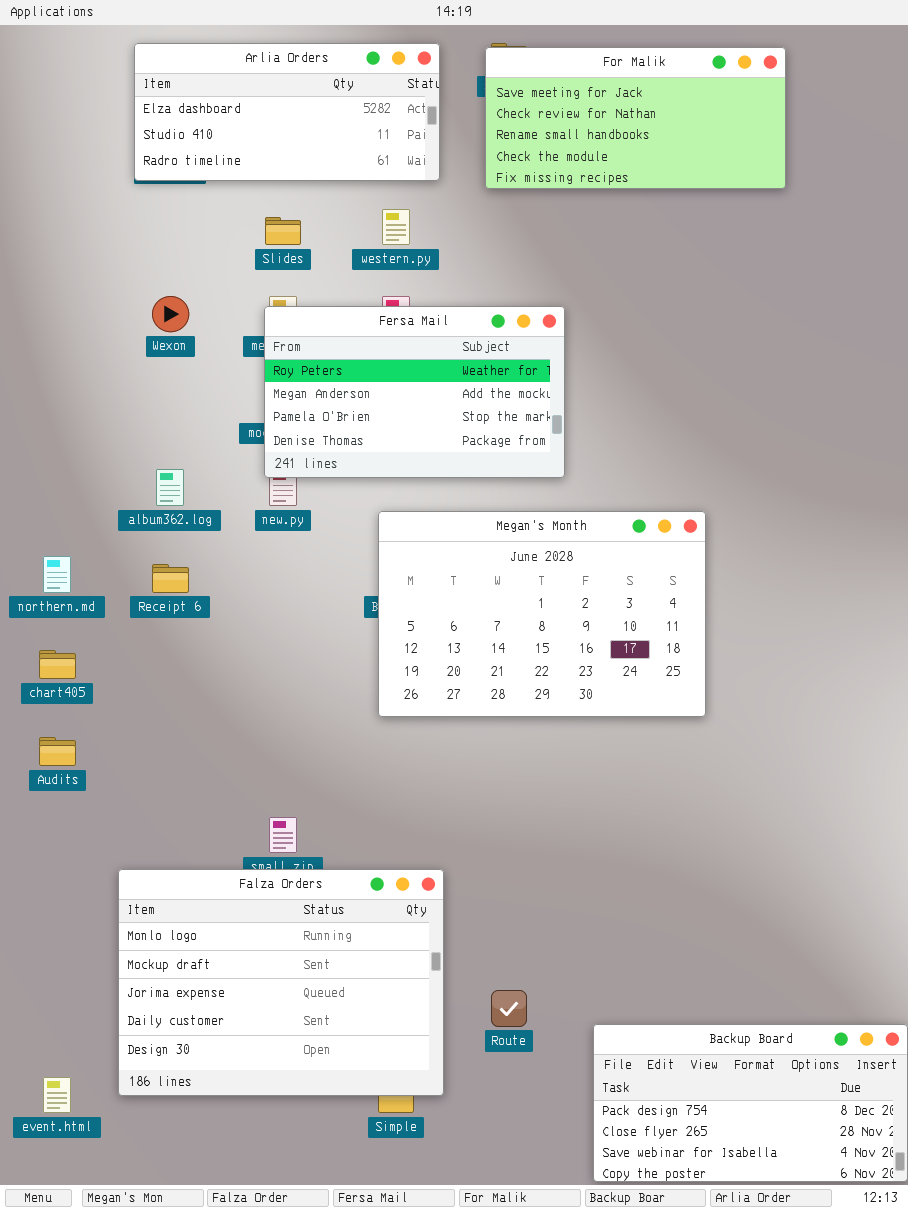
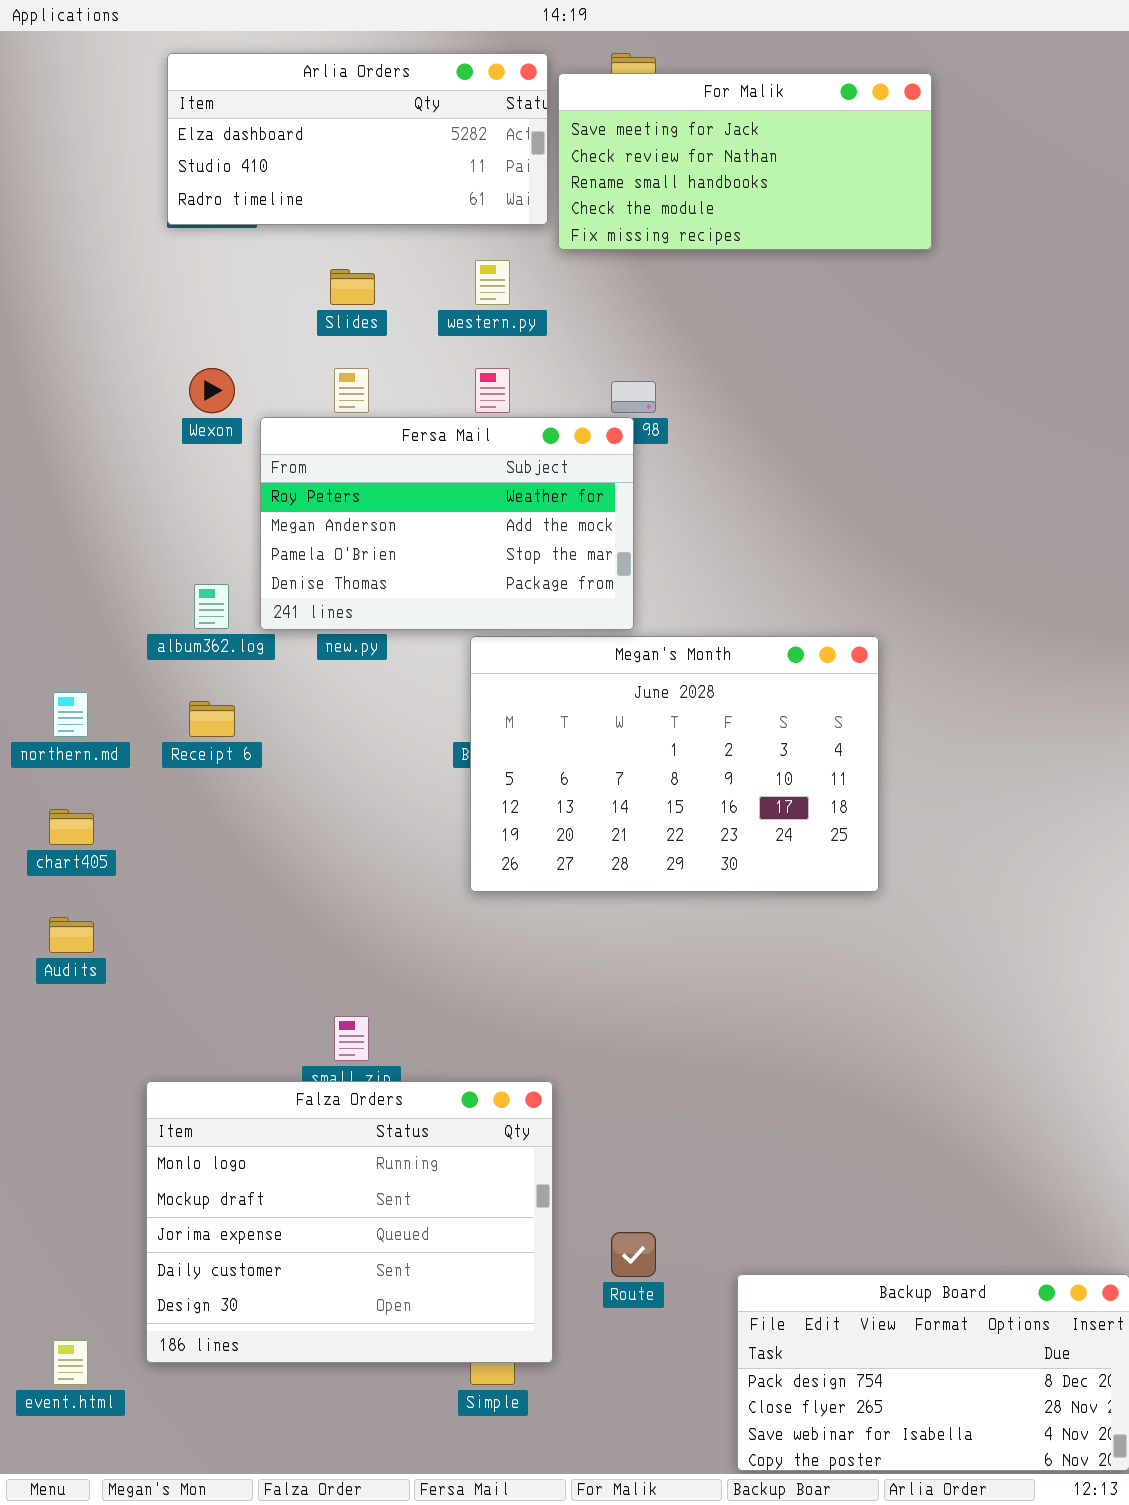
For Malik: [485,47,786,189] -> [558,73,932,250], moved
Fersa Mail: [264,306,565,478] -> [260,417,634,630], moved

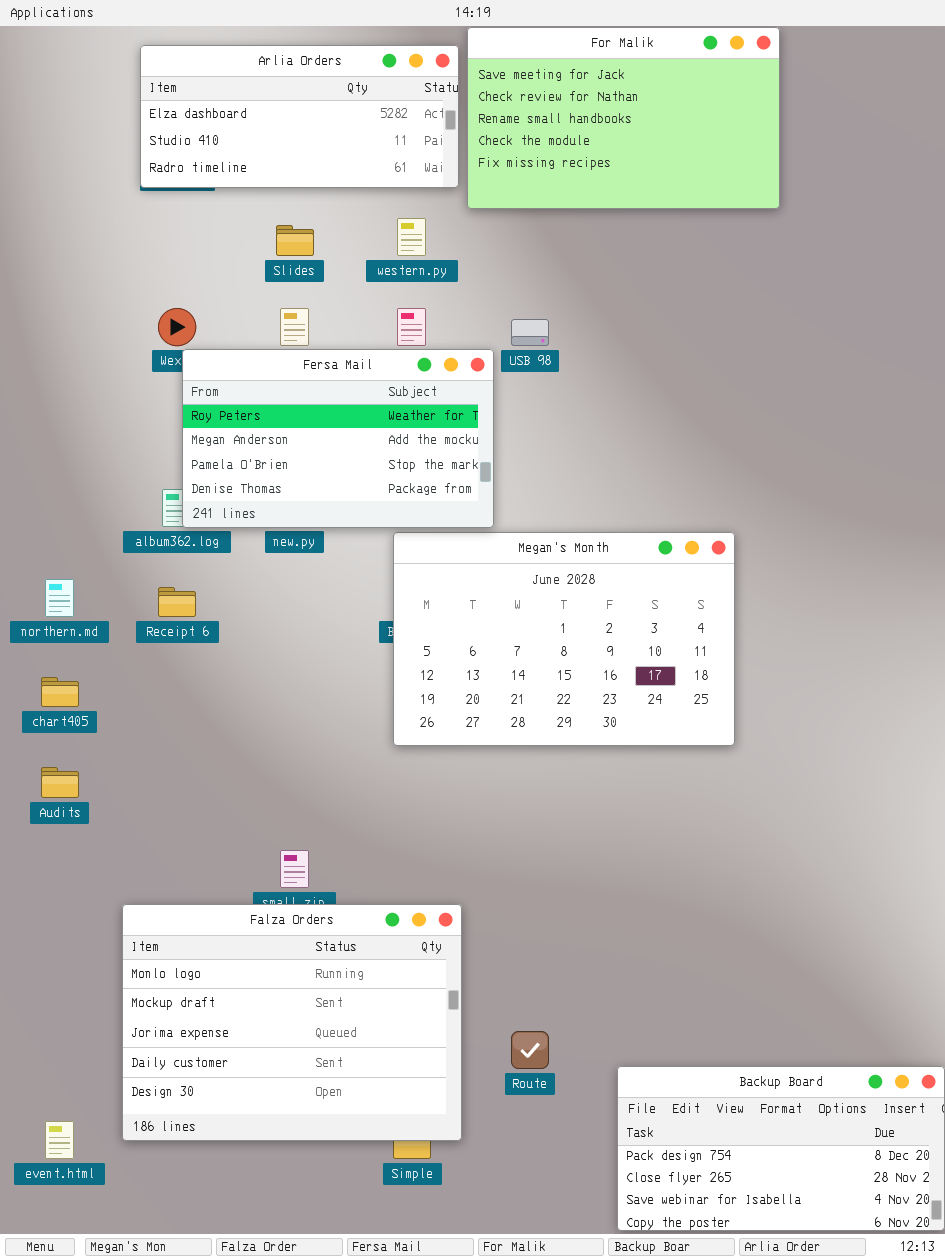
For Malik: [558,73,932,250] -> [467,27,780,209], resized
Fersa Mail: [260,417,634,630] -> [182,349,494,528], moved

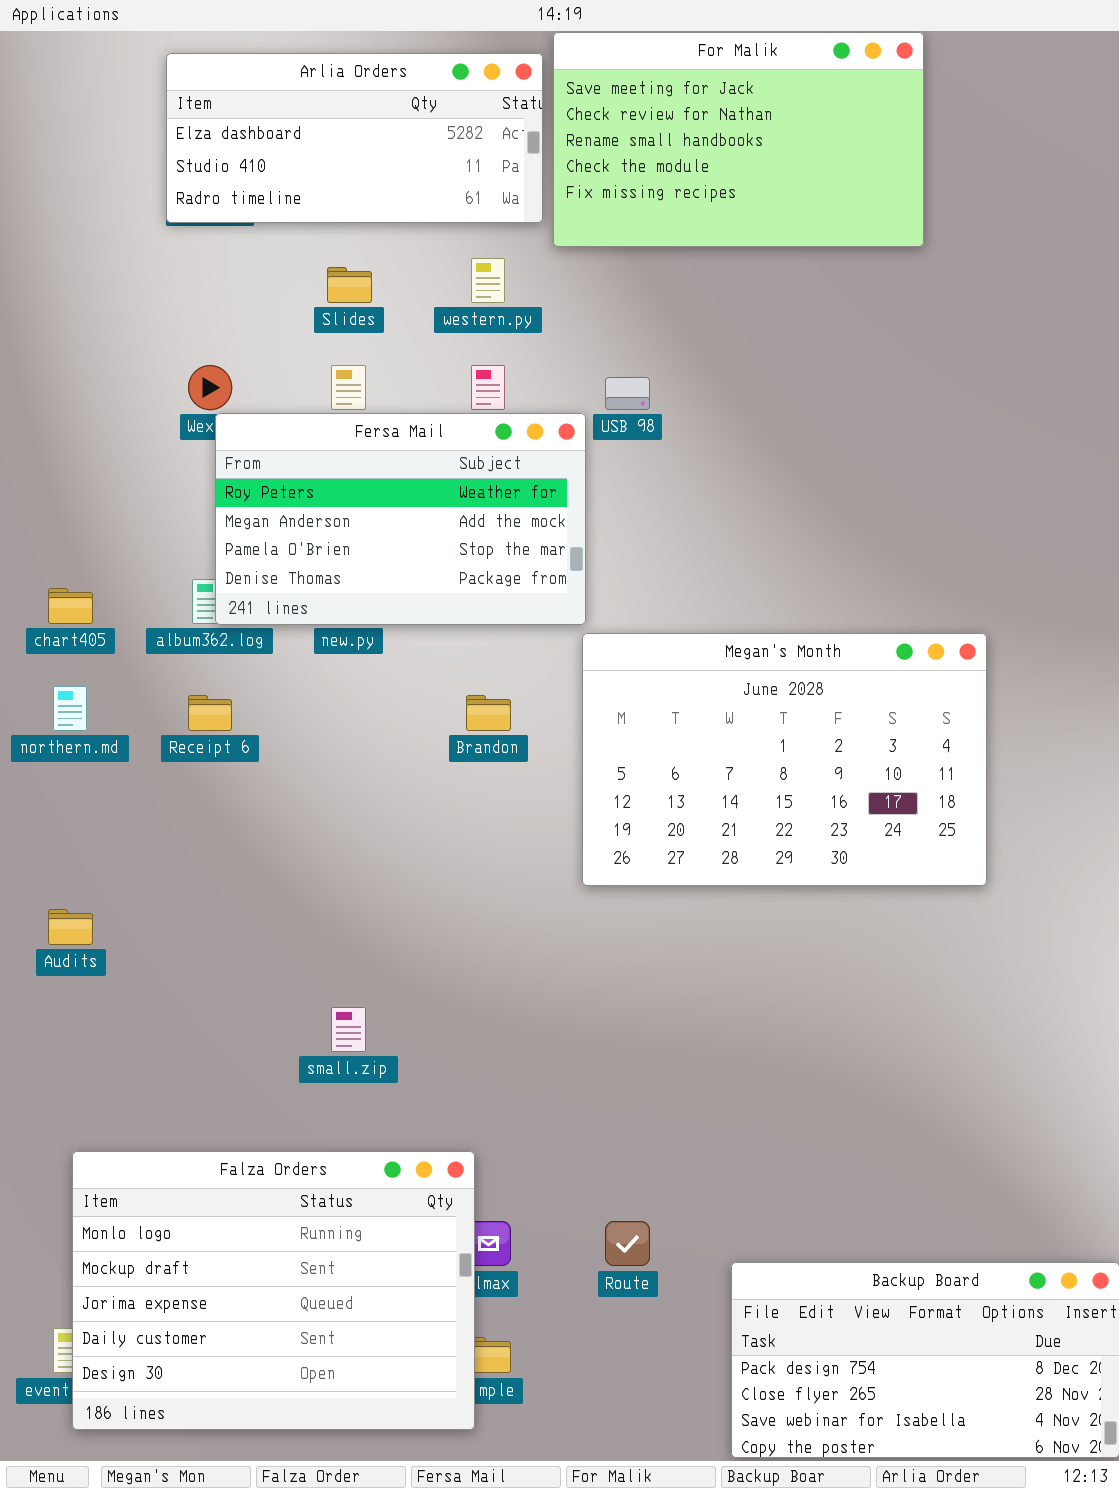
Megan's Month: [393,532,735,746] -> [582,633,987,886], moved
chart405: [41,677,79,707] -> [48,588,93,624], moved
Falza Orders: [122,904,462,1141] -> [72,1151,475,1430], moved

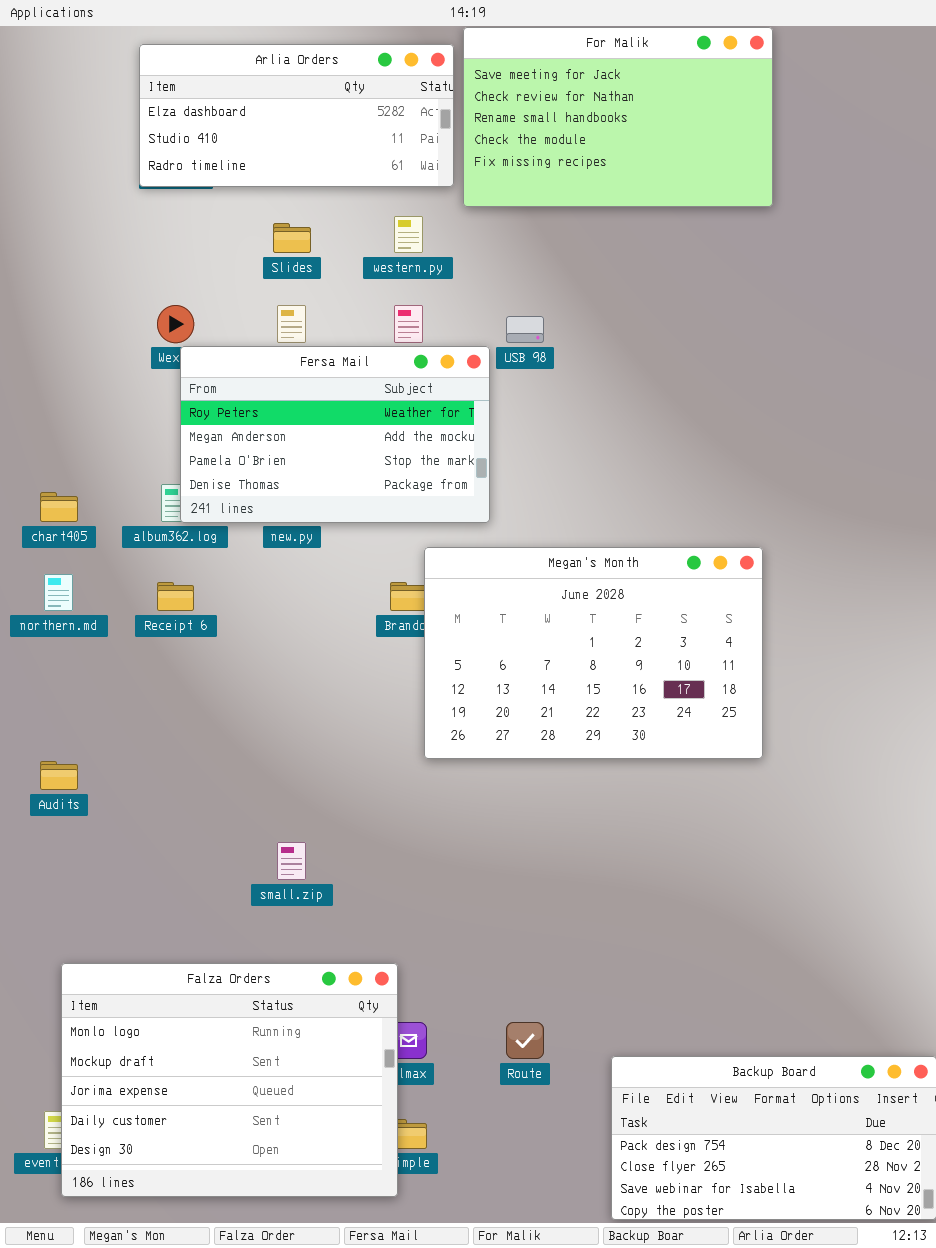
Megan's Month: [582,633,987,886] -> [424,547,763,759], moved

